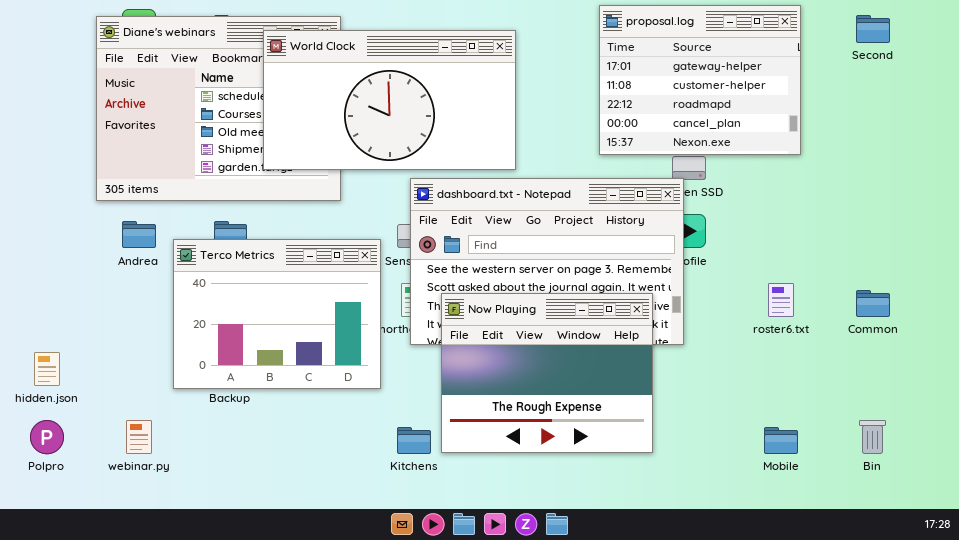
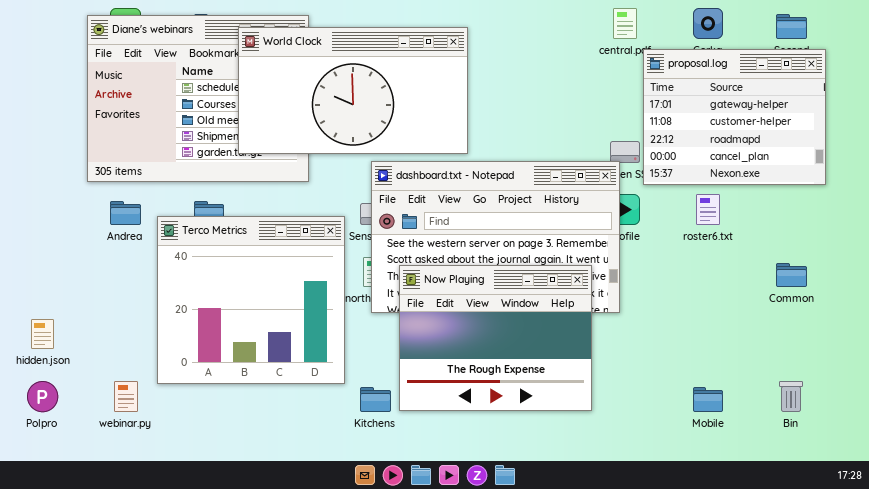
proposal.log: [599,5,801,155] -> [643,49,826,185], moved
Terco Metrics: [173,239,381,389] -> [157,216,345,384], resized
roster6.txt: [768,283,794,317] -> [696,194,720,225], moved

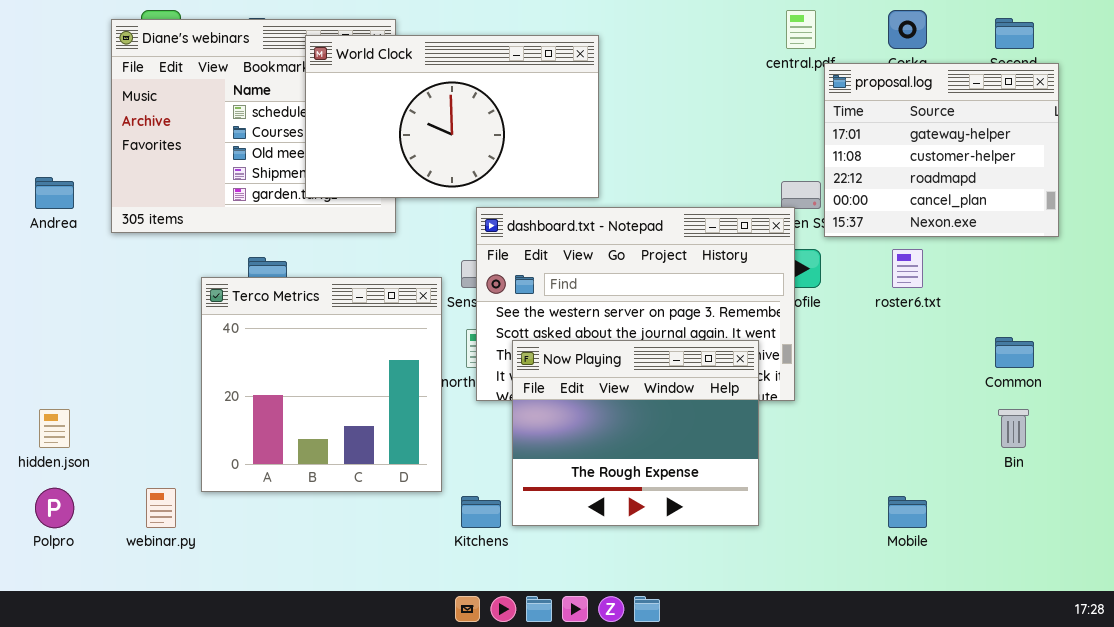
Andrea: [110,201,141,225] -> [35,177,74,209], moved
Bin: [779,381,803,412] -> [998,409,1029,448], moved

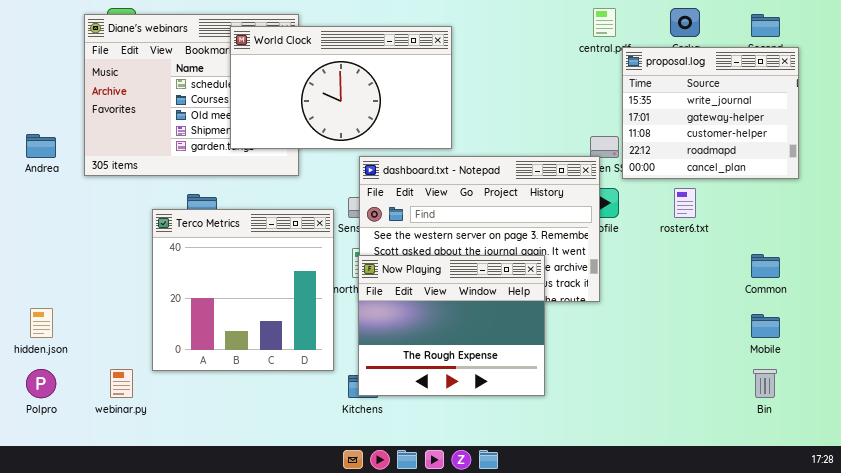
proposal.log: [824,63,1059,237] -> [622,47,799,179], scrolled up 1 row
Now Playing: [512,340,759,526] -> [358,255,545,396], moved
Bin: [998,409,1029,448] -> [753,369,777,398], moved
Mobile: [888,496,927,528] -> [751,314,780,338], moved

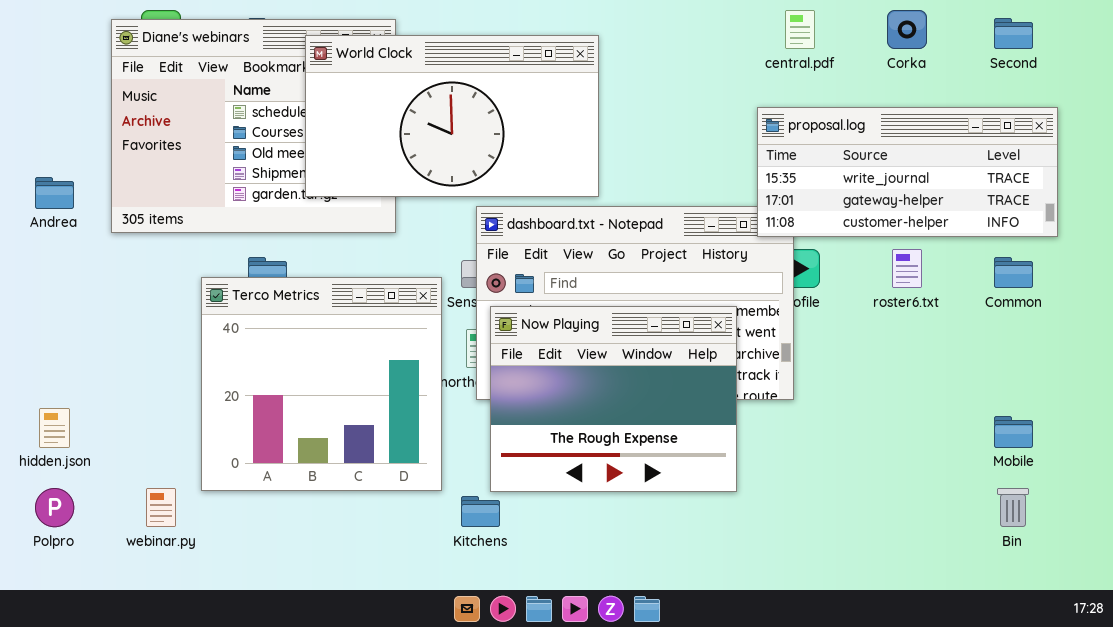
proposal.log: [622,47,799,179] -> [757,107,1058,237], resized
Common: [751,254,780,278] -> [994,257,1033,288], moved
Now Playing: [358,255,545,396] -> [490,306,737,492], moved

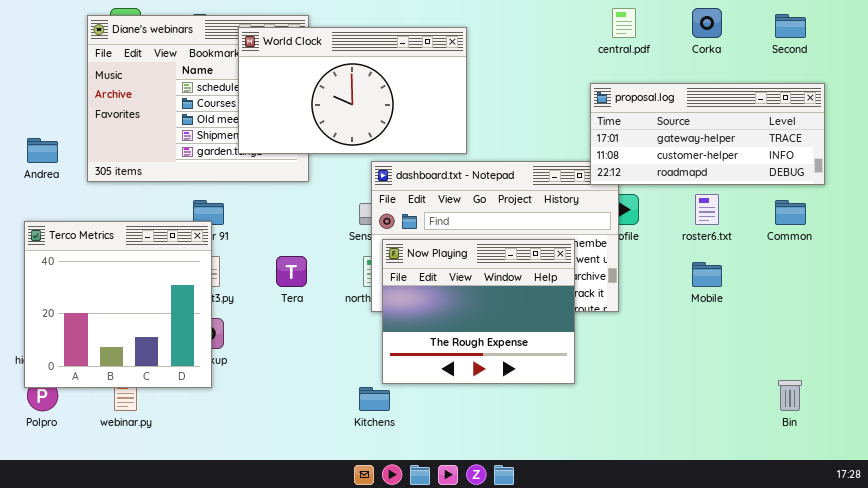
proposal.log: [757,107,1058,237] -> [590,83,825,185], scrolled down 1 row
Terco Metrics: [201,277,442,491] -> [24,221,212,388], moved
Mobile: [994,416,1033,448] -> [692,262,722,287], moved

